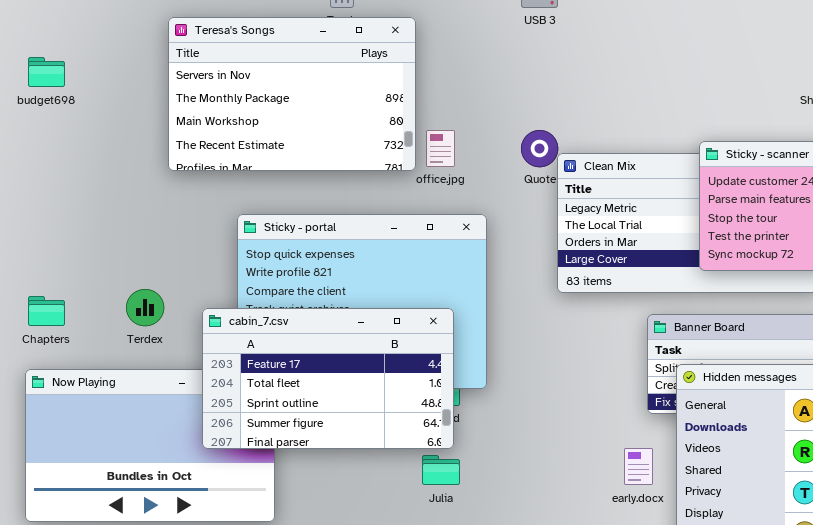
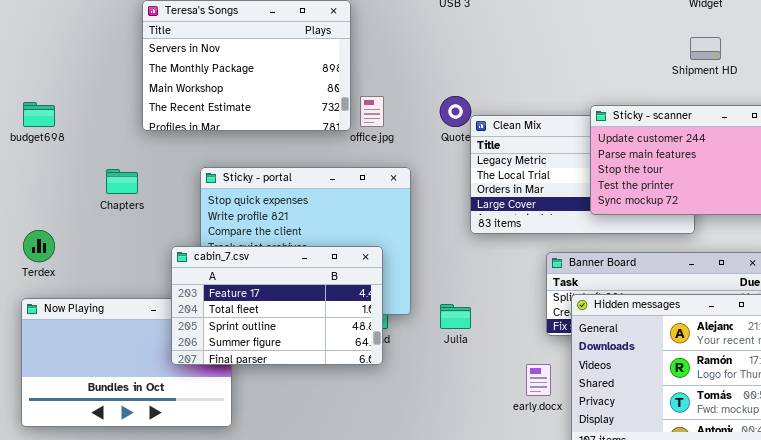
budget698: [28,57,65,87] -> [23,102,55,127], moved
Terdex: [126,289,164,326] -> [23,230,55,262], moved
Chapters: [28,296,65,326] -> [106,169,138,194], moved
Julia: [422,455,460,485] -> [440,304,471,329], moved

